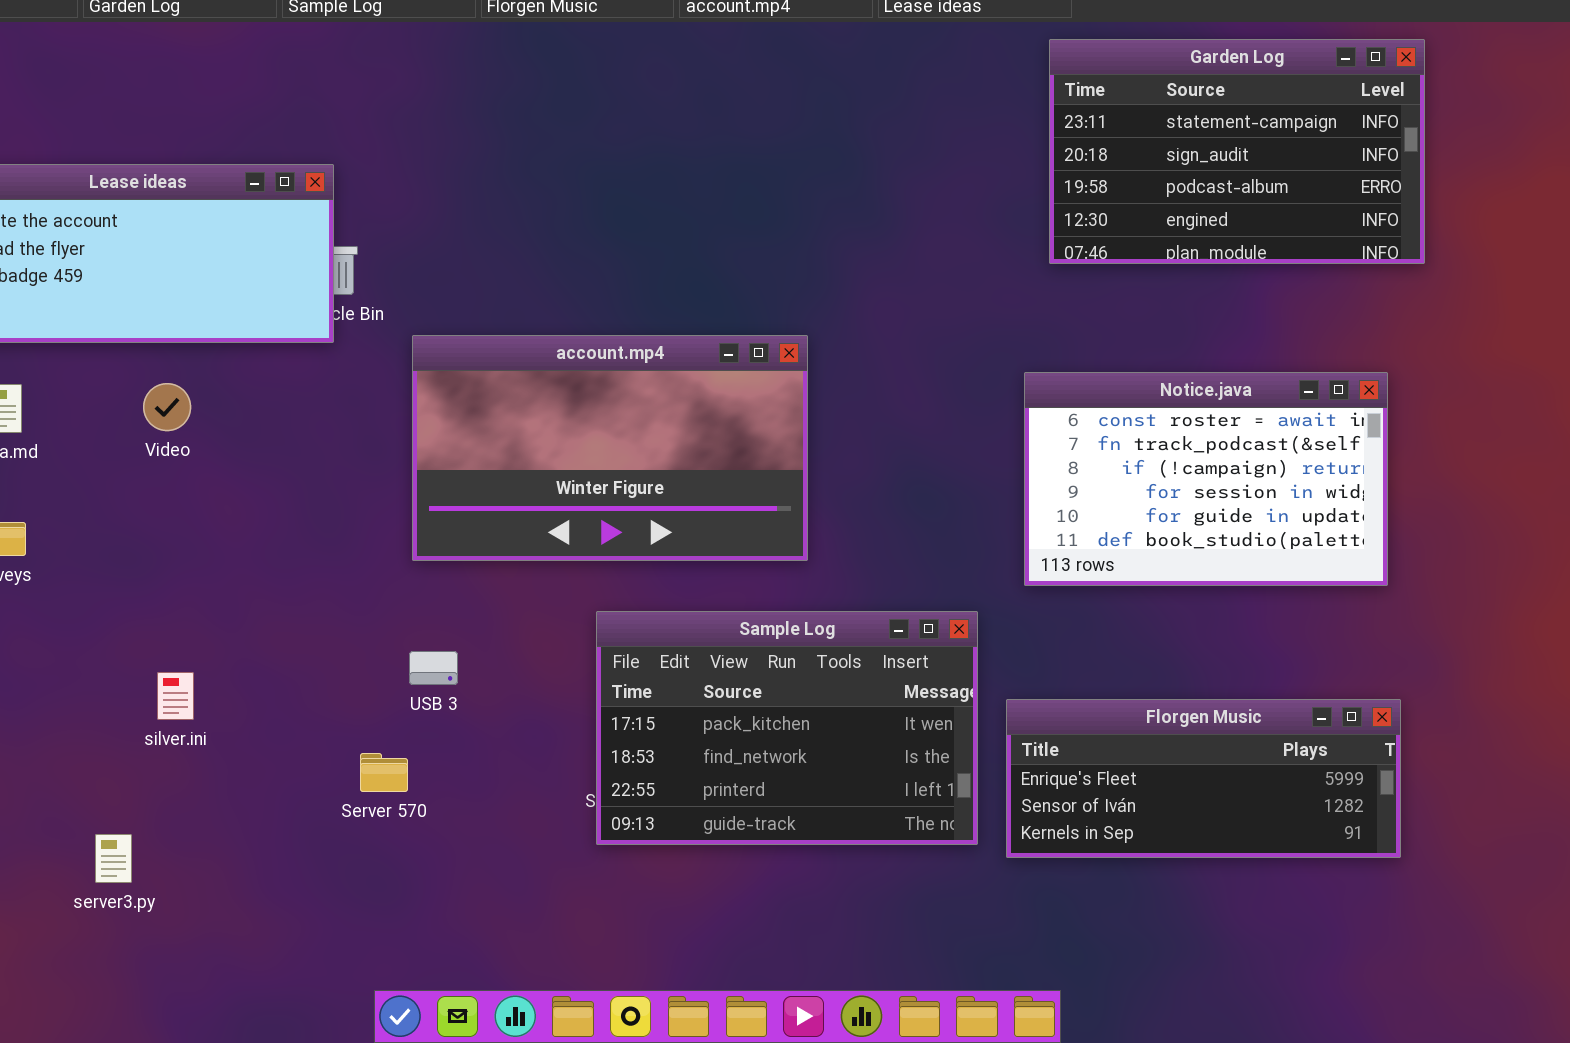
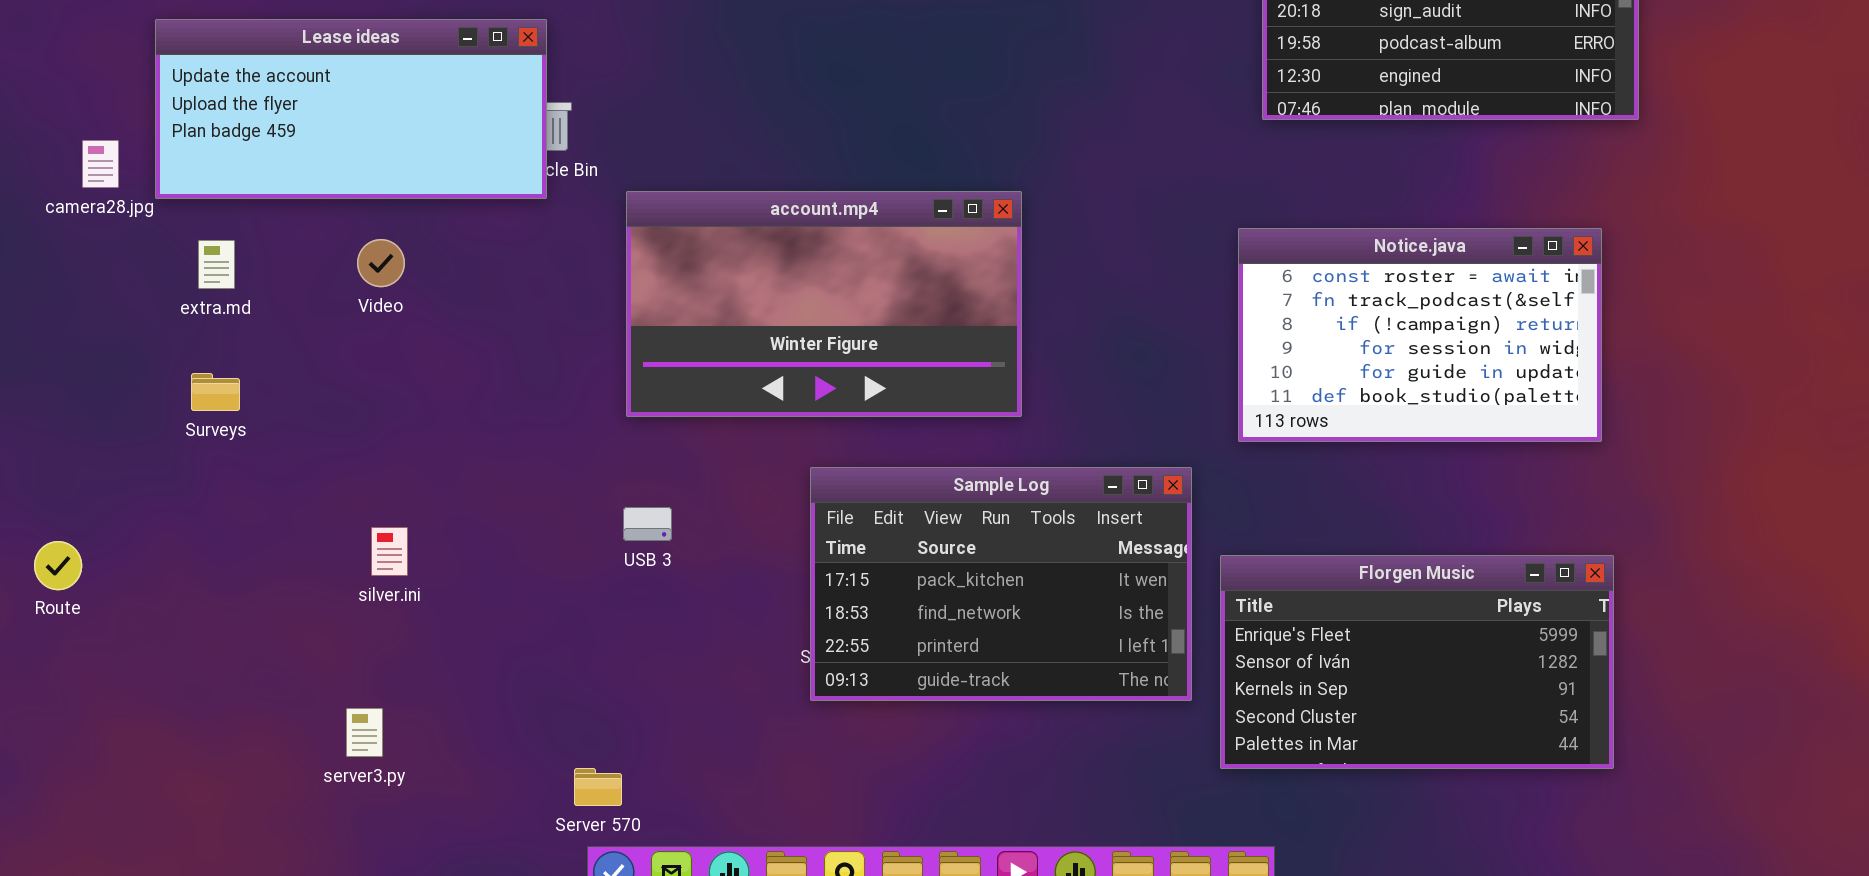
Florgen Music: [1006,699,1401,858] -> [1220,555,1614,769], resized
Server 570: [360,753,408,792] -> [574,768,622,806], moved
server3.py: [95,834,132,883] -> [346,708,383,757], moved

